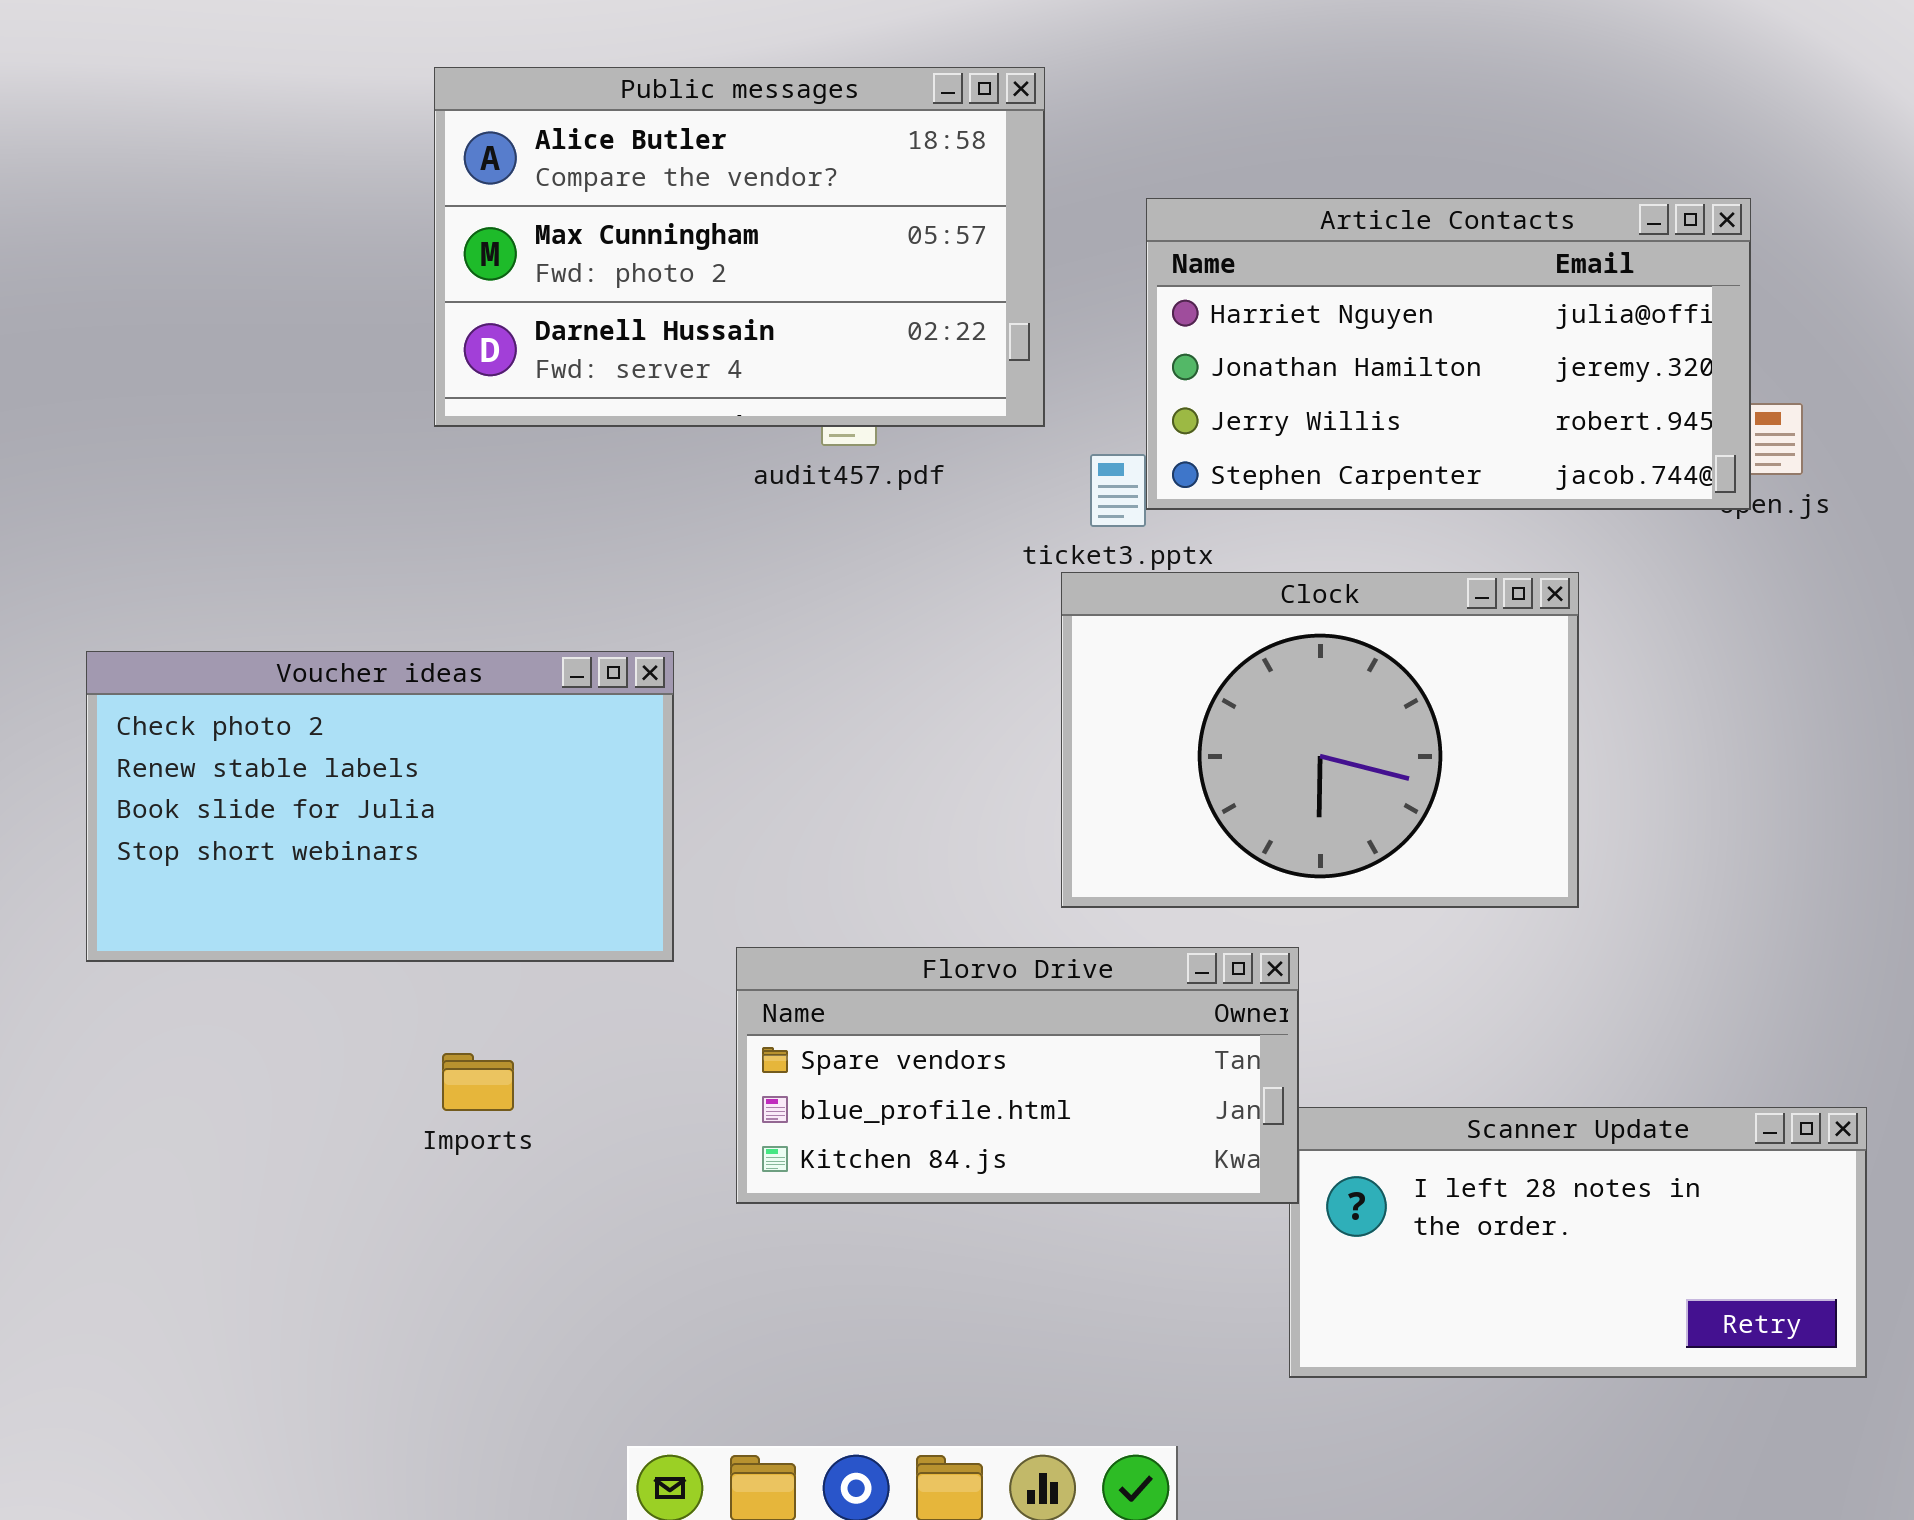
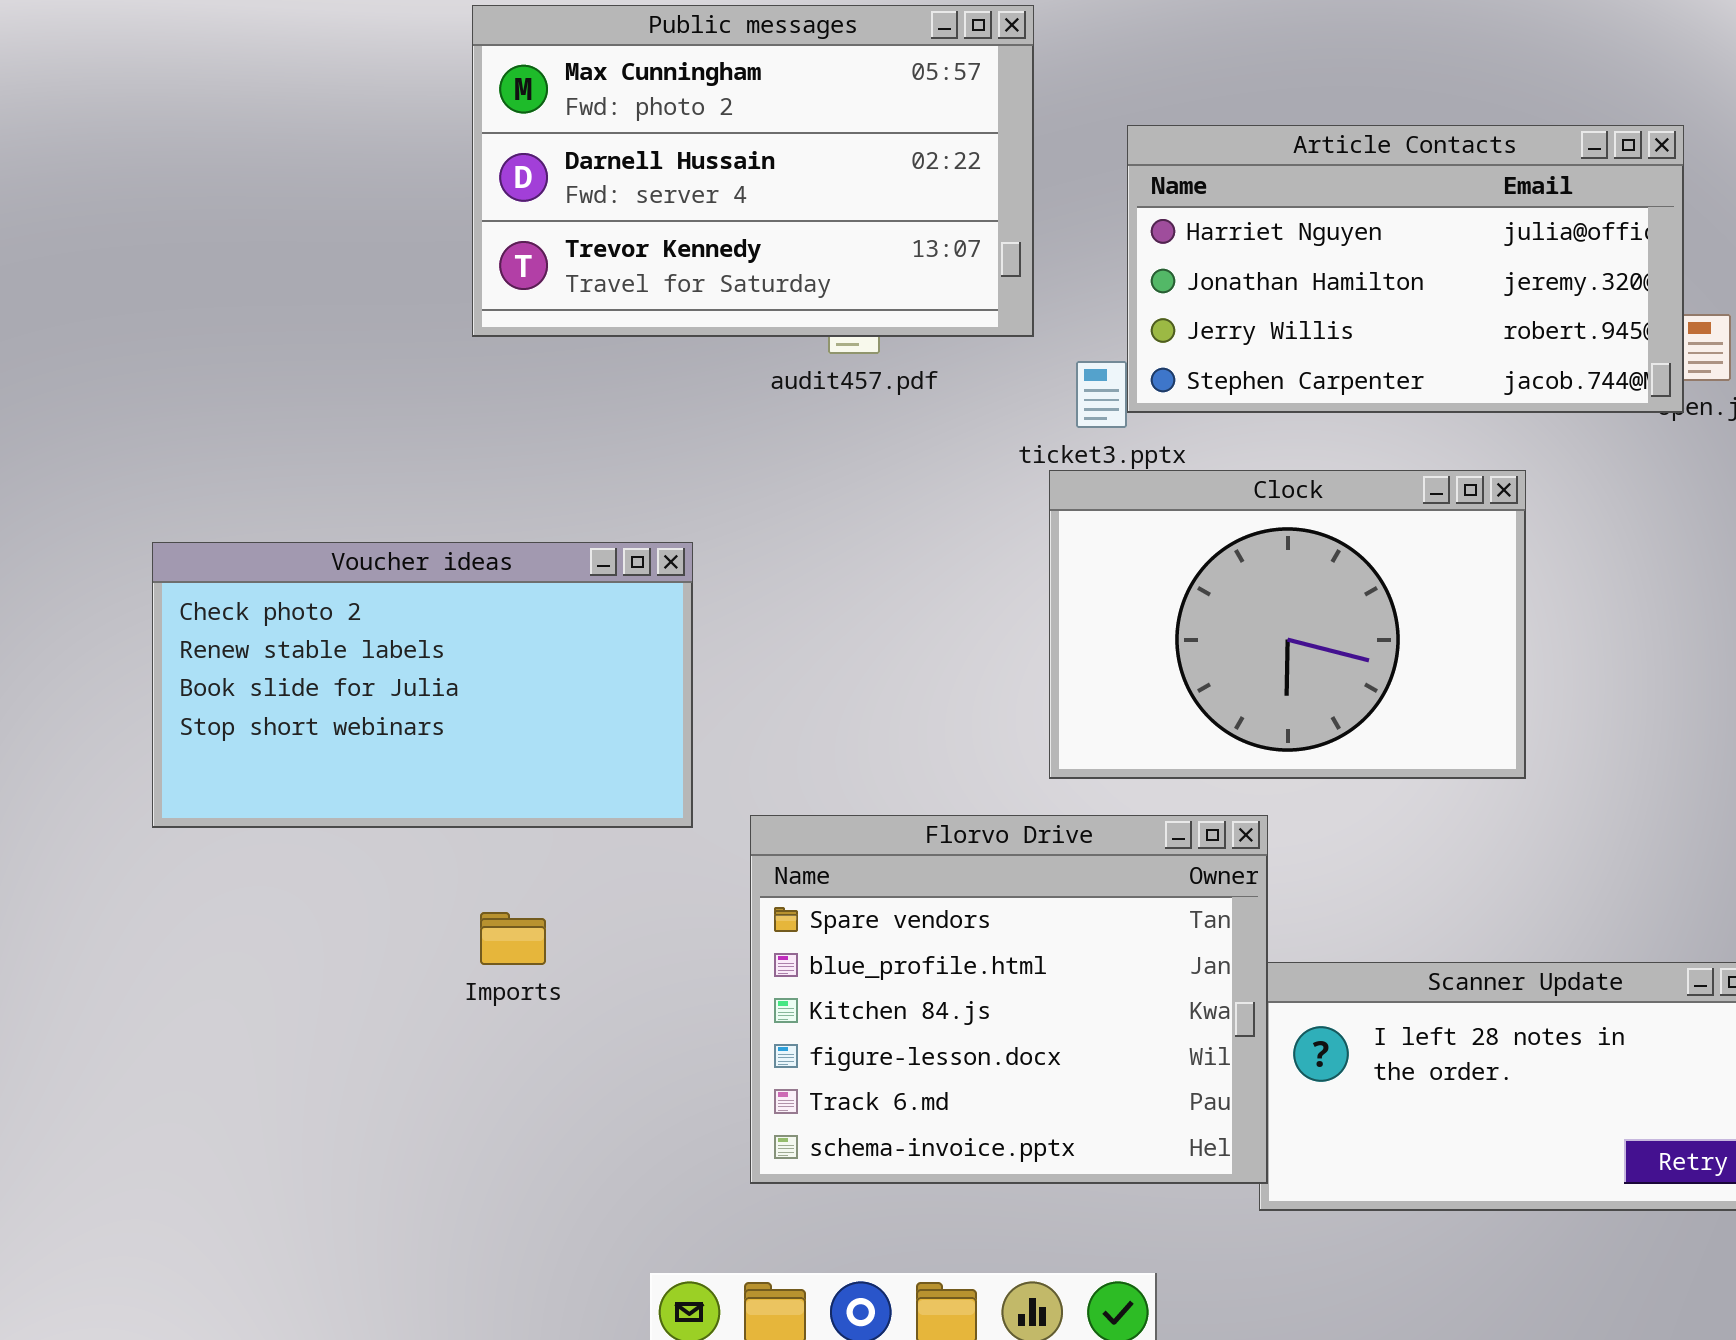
Public messages: [434,67,1045,427] -> [472,5,1034,337], scrolled down 1 row
Florvo Drive: [736,947,1299,1204] -> [750,815,1268,1184], resized

